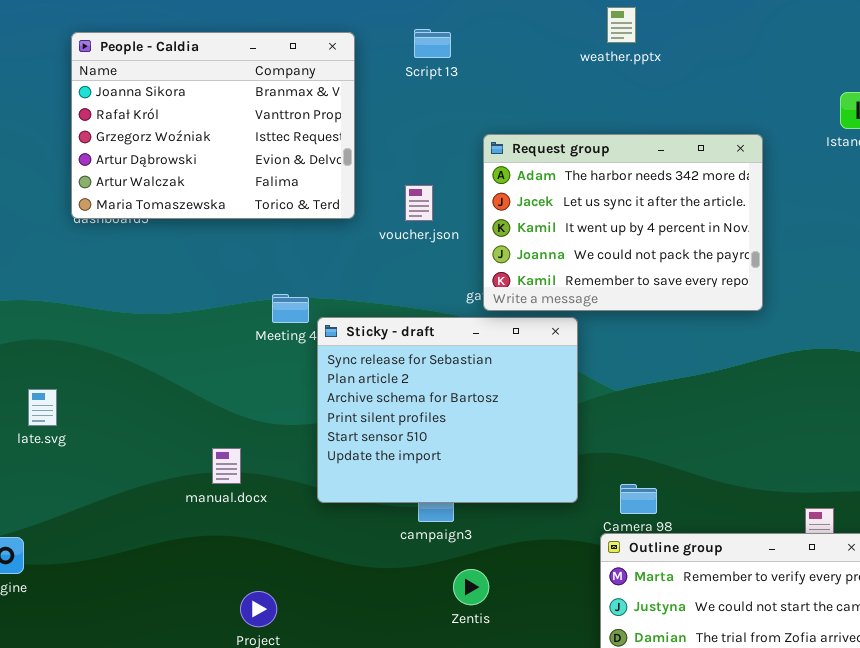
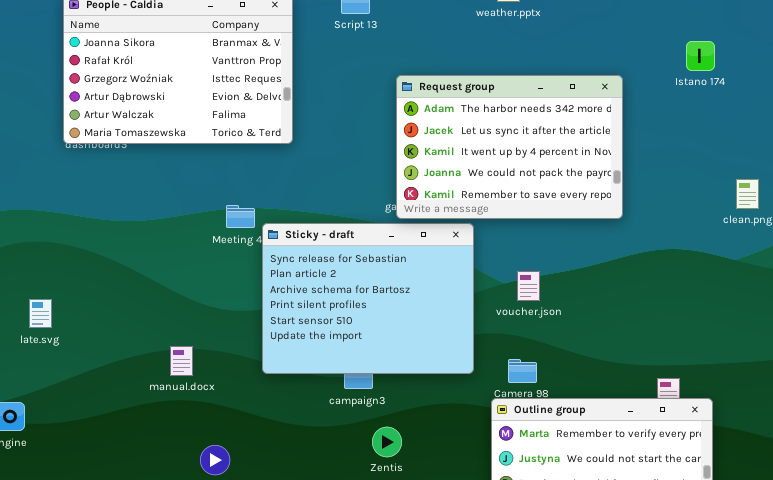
voucher.json: [405,185,433,221] -> [517,271,540,301], moved
late.svg: [28,389,57,426] -> [29,299,52,328], moved
manual.docx: [212,448,241,484] -> [170,346,193,376], moved

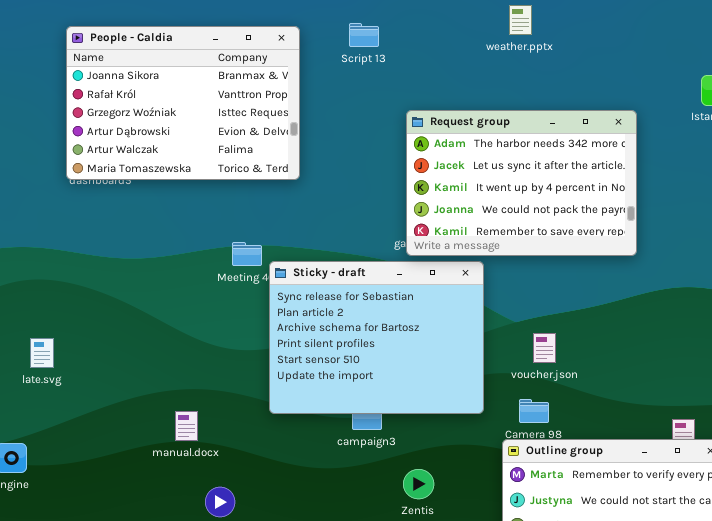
voucher.json: [517,271,540,301] -> [533,333,556,363], moved
manual.docx: [170,346,193,376] -> [175,411,198,441], moved
Zentis: [372,427,402,457] -> [403,469,434,499], moved

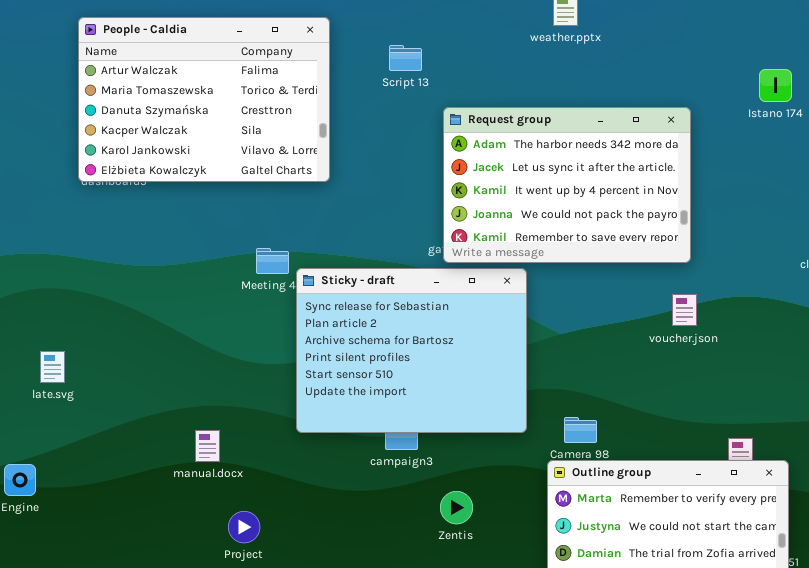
Script 13: [349,23,379,47] -> [389,45,422,71], moved
People - Caldia: [66,26,300,180] -> [78,17,330,182], scrolled down 4 rows
voucher.json: [533,333,556,363] -> [672,294,697,326], moved

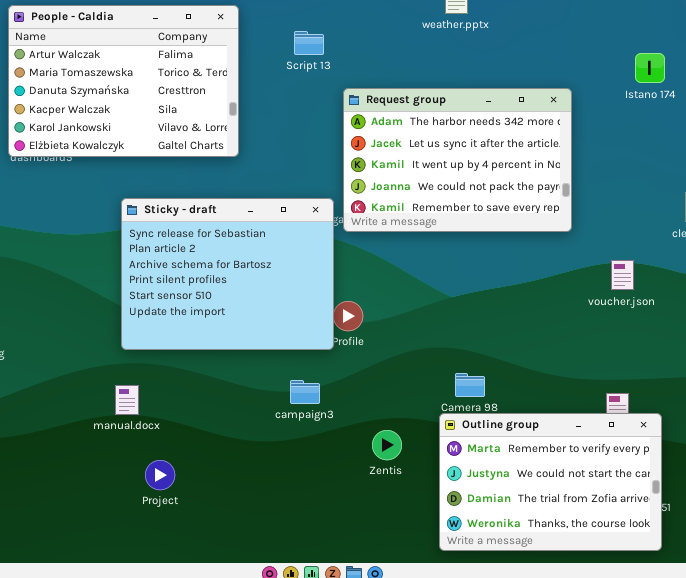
Sticky - draft: [296,268,527,433] -> [121,198,334,350], moved
voucher.json: [672,294,697,326] -> [611,260,634,290], moved
Zentis: [440,491,473,524] -> [372,430,402,460], moved

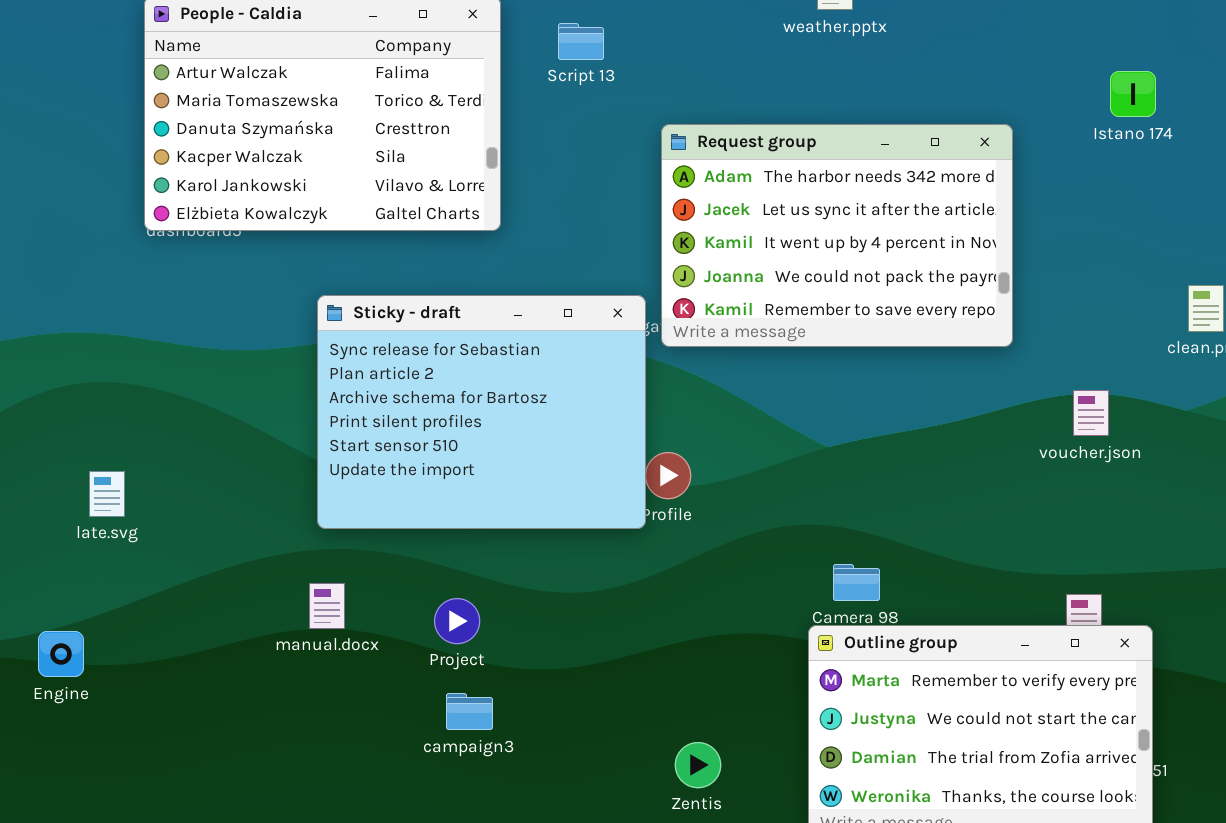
Script 13: [294,31,324,55] -> [558,23,604,60], moved
campaign3: [290,380,320,404] -> [446,693,493,730], moved
Zentis: [372,430,402,460] -> [675,742,721,788], moved
Project: [145,460,175,490] -> [434,598,480,644], moved

